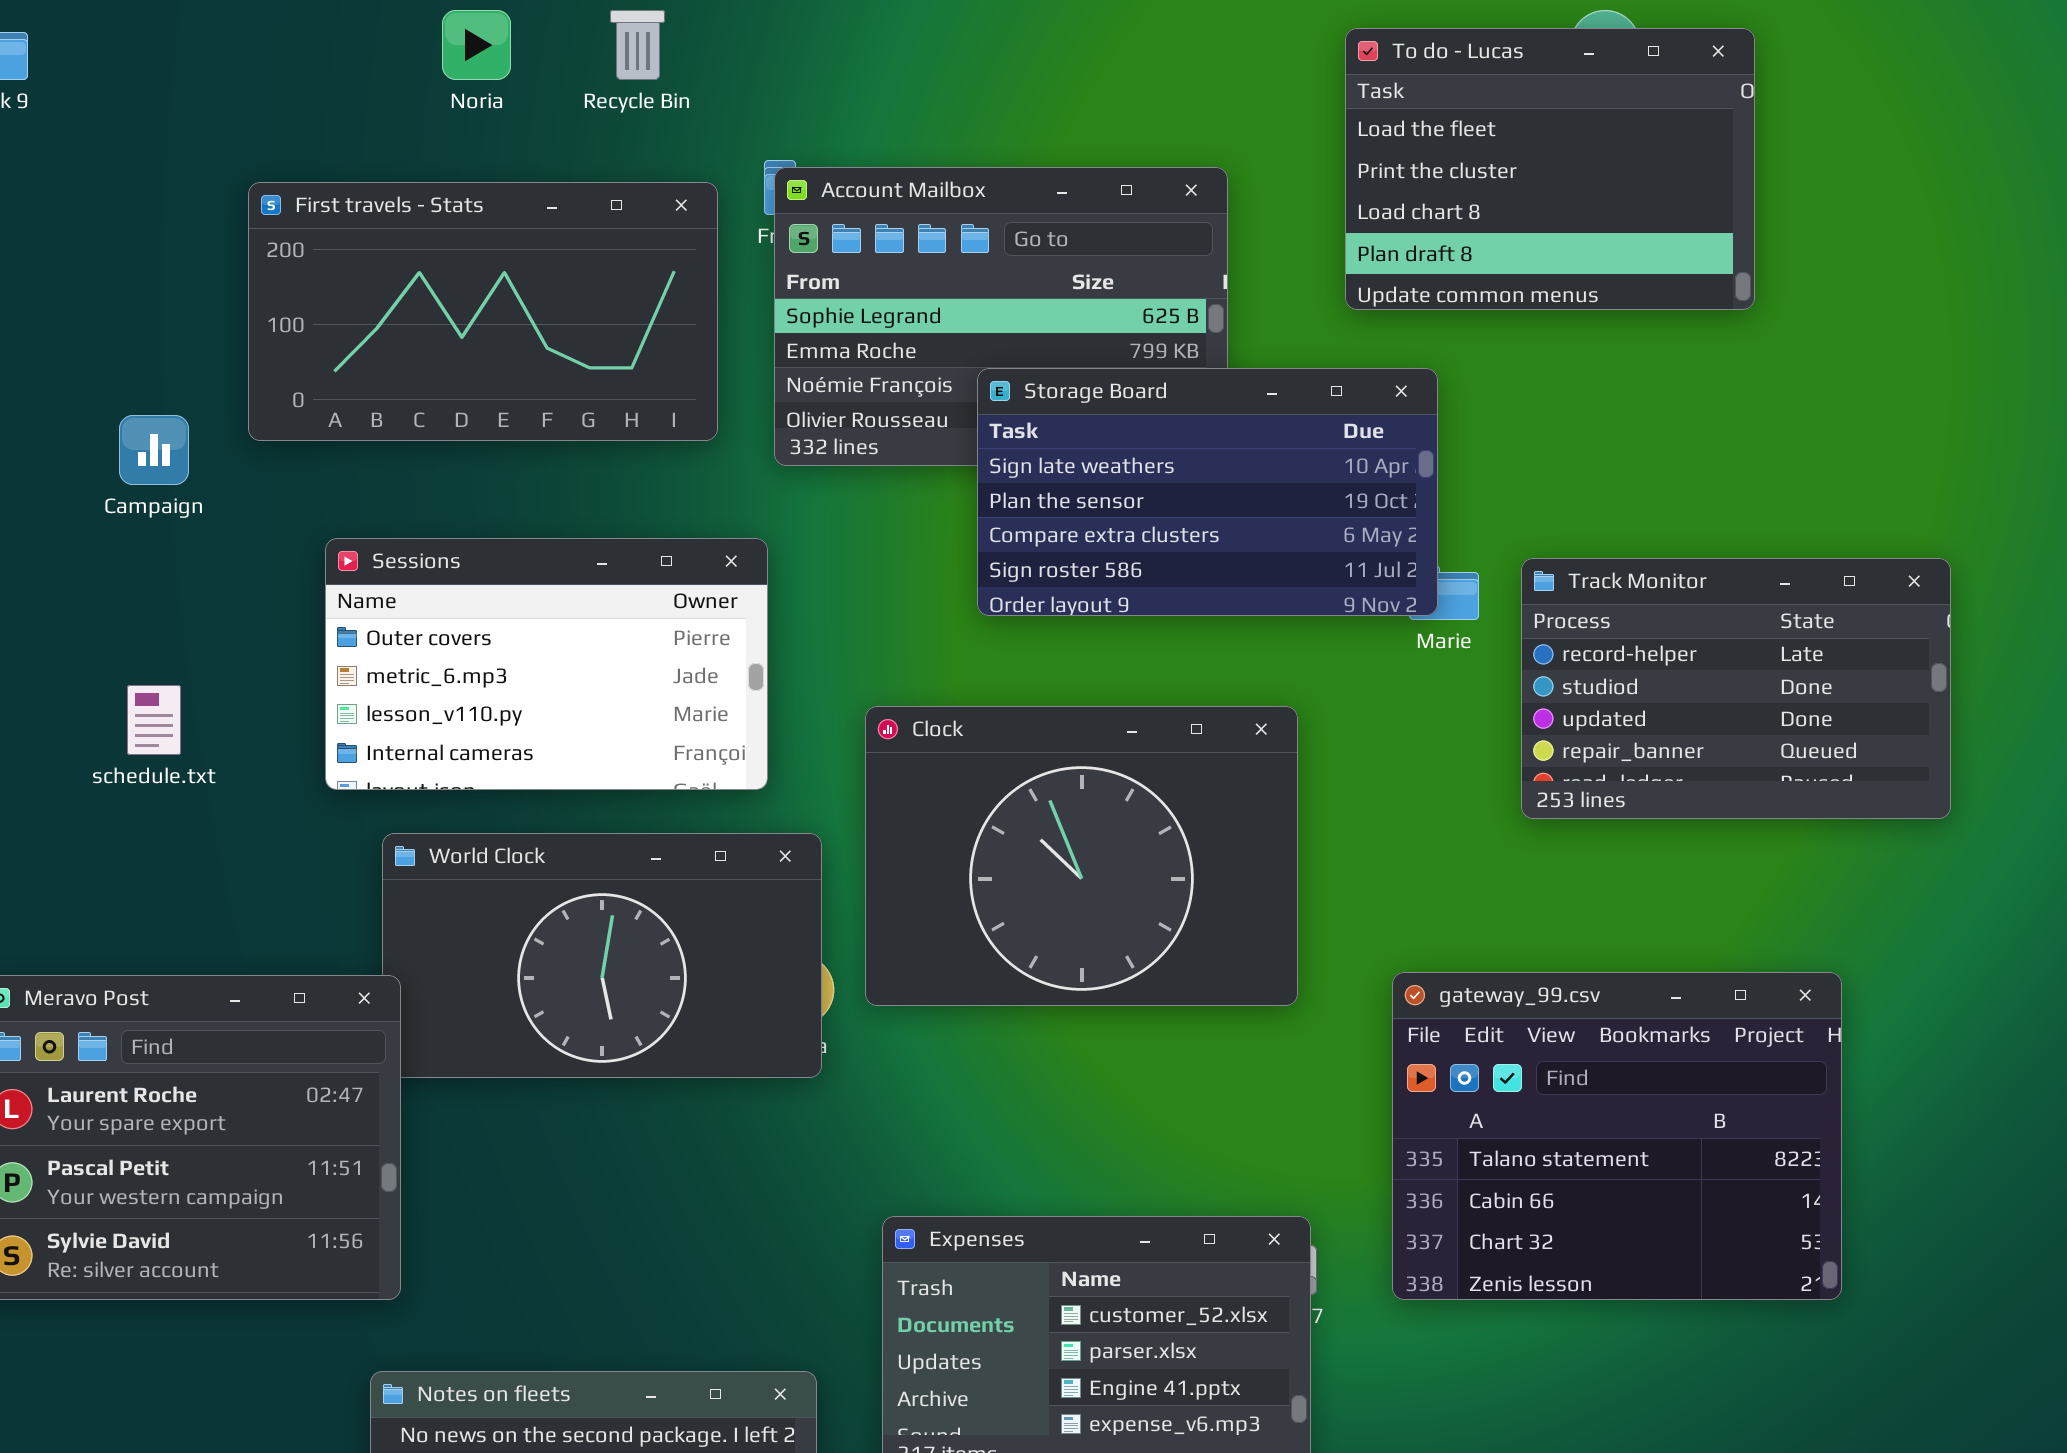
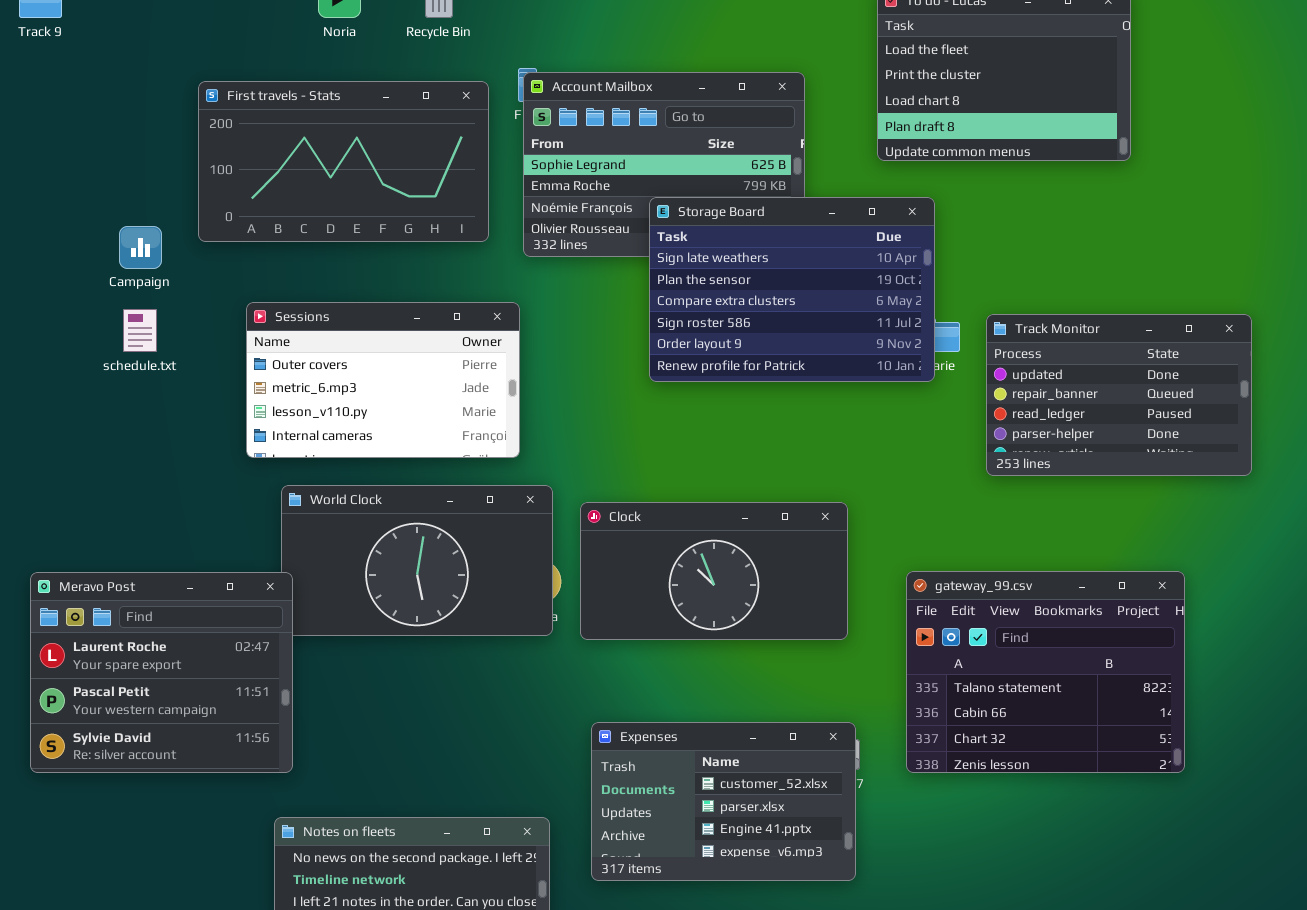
Storage Board: [977,368,1438,616] -> [649,197,935,382], resized
Track Monitor: [1521,558,1951,819] -> [986,314,1252,476], scrolled down 2 rows
schedule.txt: [127,685,181,755] -> [123,309,157,352], moved
Clock: [865,706,1298,1006] -> [580,502,848,640], moved, resized

